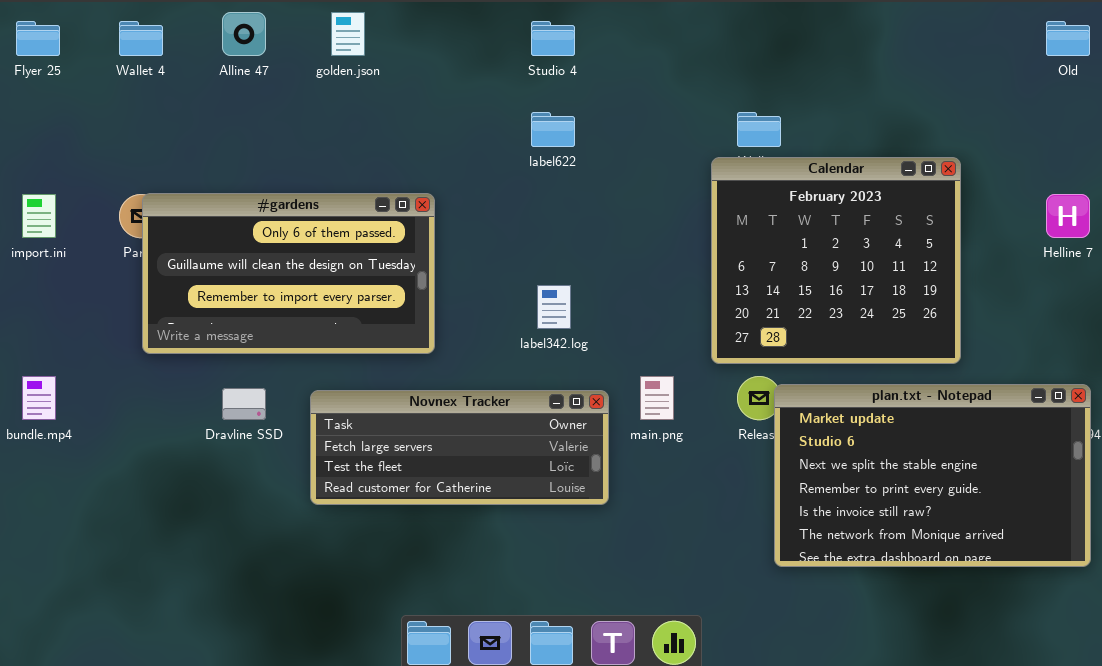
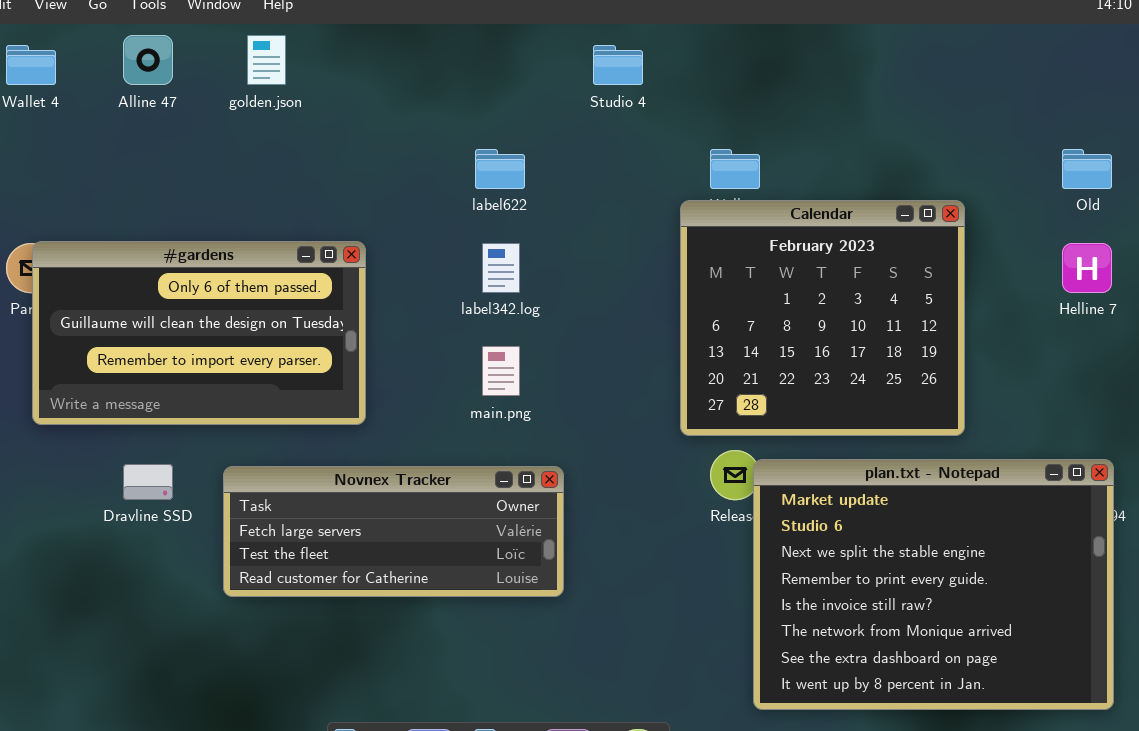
Studio 4: [531,21,575,56] -> [593,45,643,85], moved
Old: [1046,21,1090,56] -> [1062,149,1112,189], moved
label342.log: [537,285,571,329] -> [482,243,520,293], moved
main.png: [640,376,674,420] -> [482,346,520,396], moved
plan.txt - Notepad: [774,384,1091,567] -> [753,459,1114,710], resized

